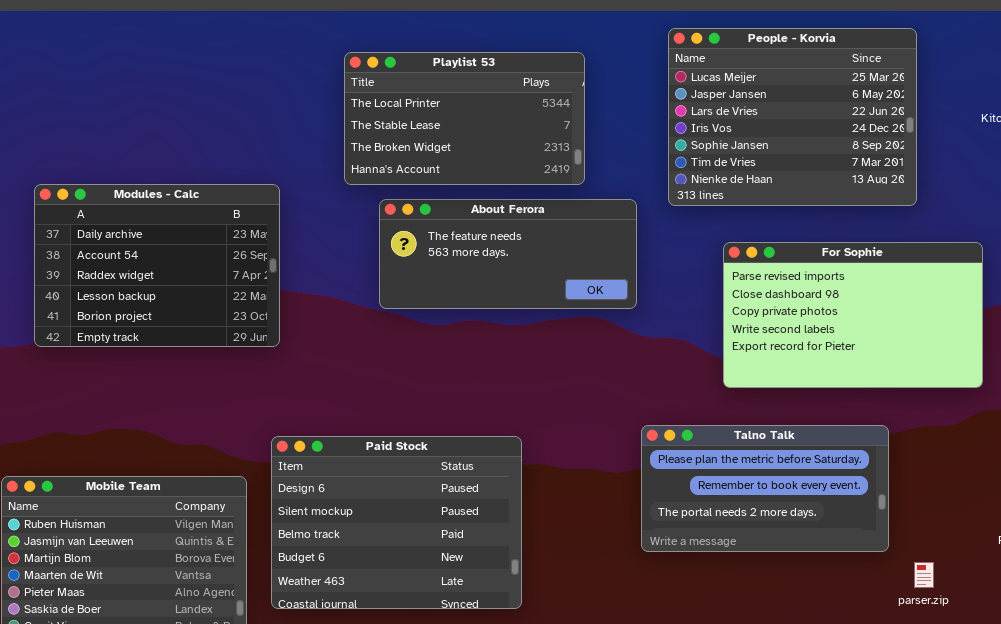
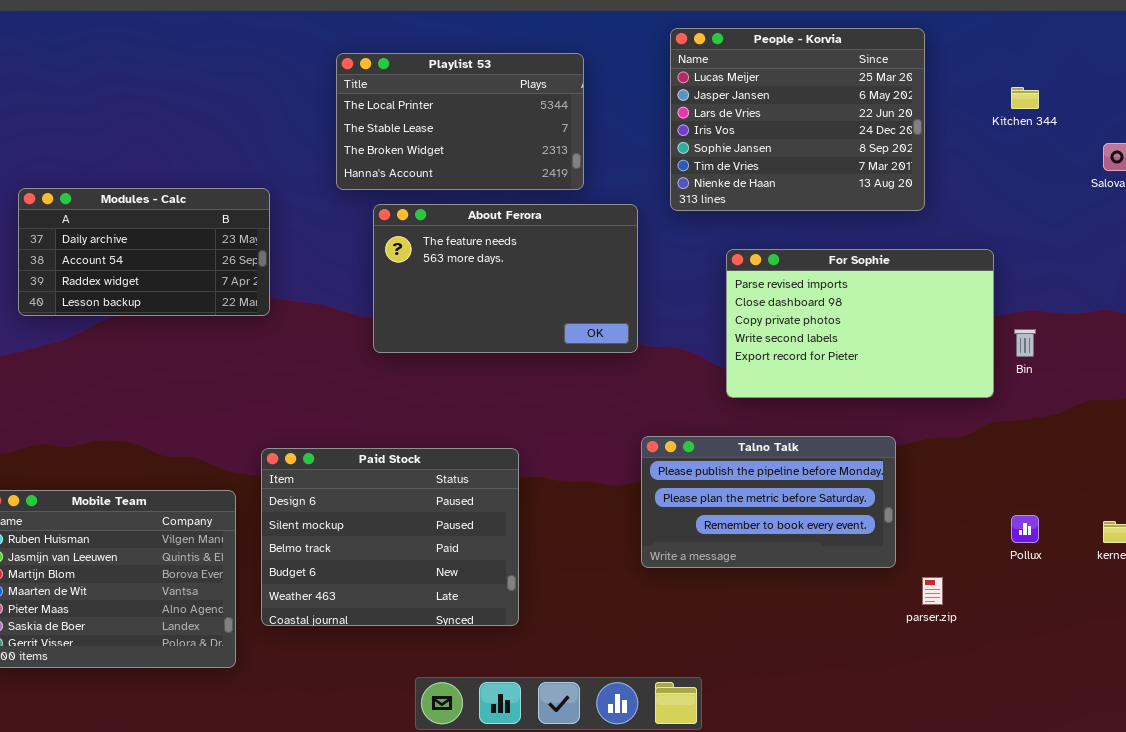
Modules - Calc: [34,184,280,347] -> [18,188,270,316], resized
About Ferora: [379,199,637,309] -> [373,204,638,353], resized
Talno Talk: [641,425,889,552] -> [641,436,896,568], scrolled up 1 row

